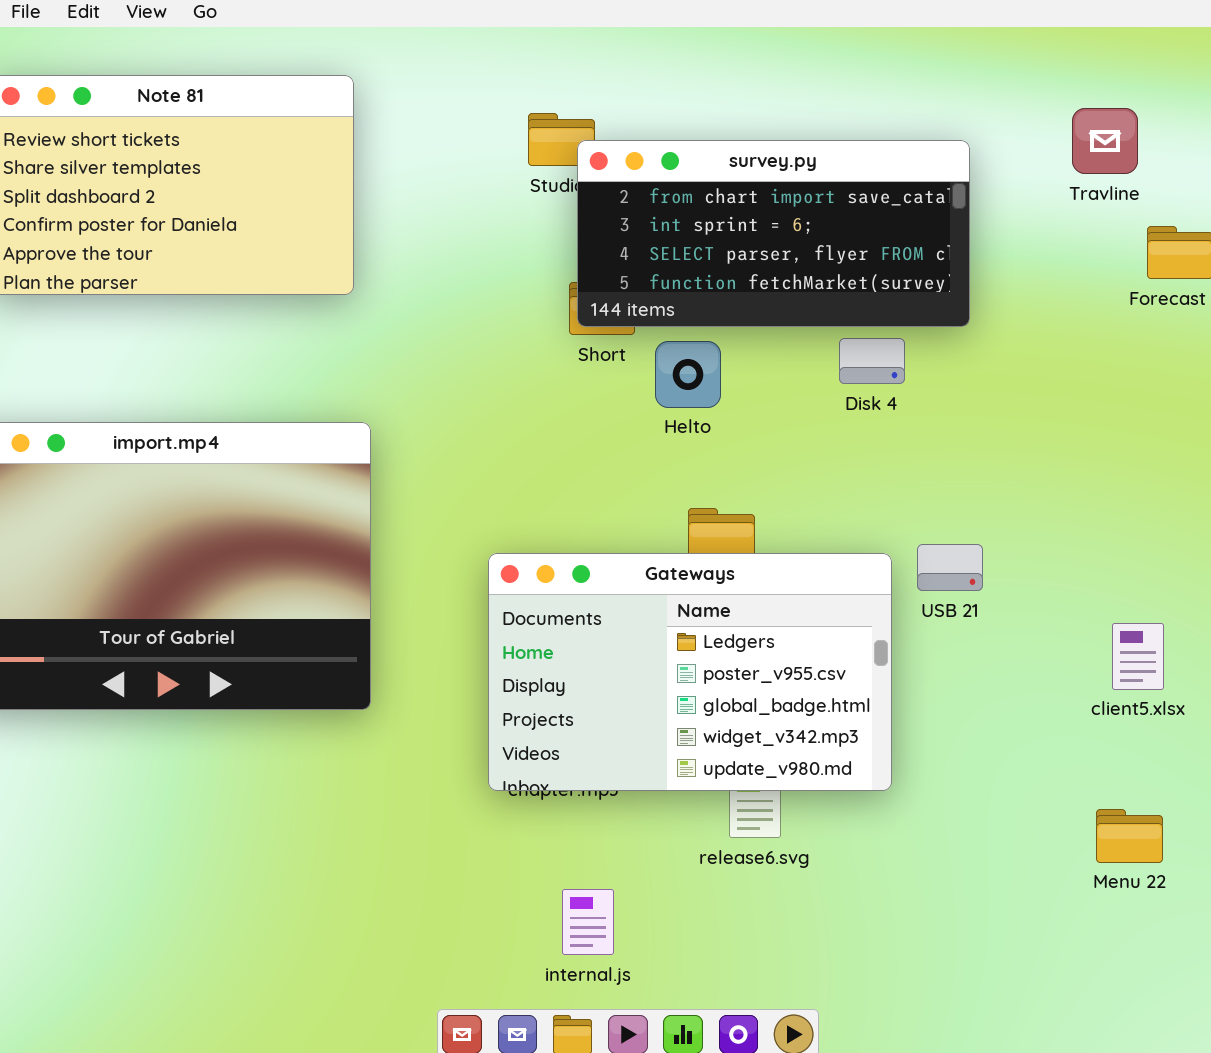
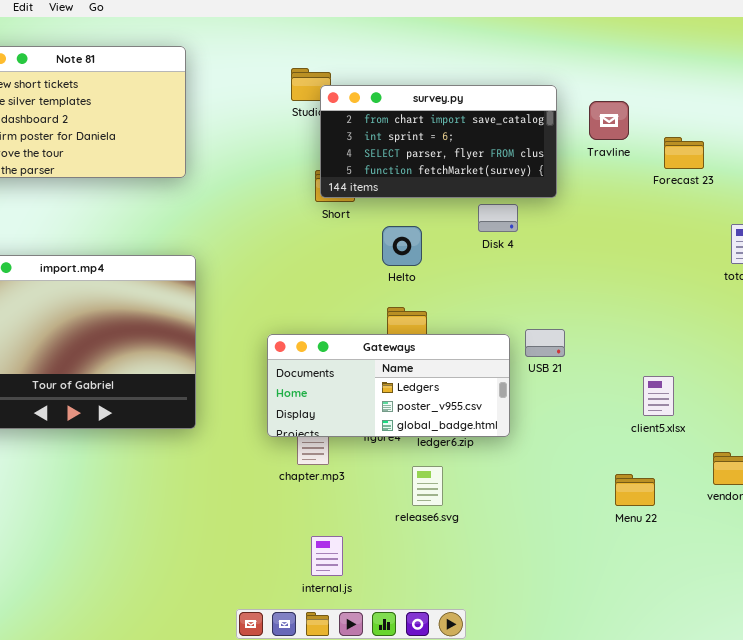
Travline: [1072,108,1138,174] -> [589,101,629,140], moved
Helto: [655,341,721,408] -> [382,226,422,266], moved
Gateways: [488,553,892,791] -> [267,334,510,437], resized
Menu 22: [1096,809,1163,863] -> [615,474,655,506], moved

